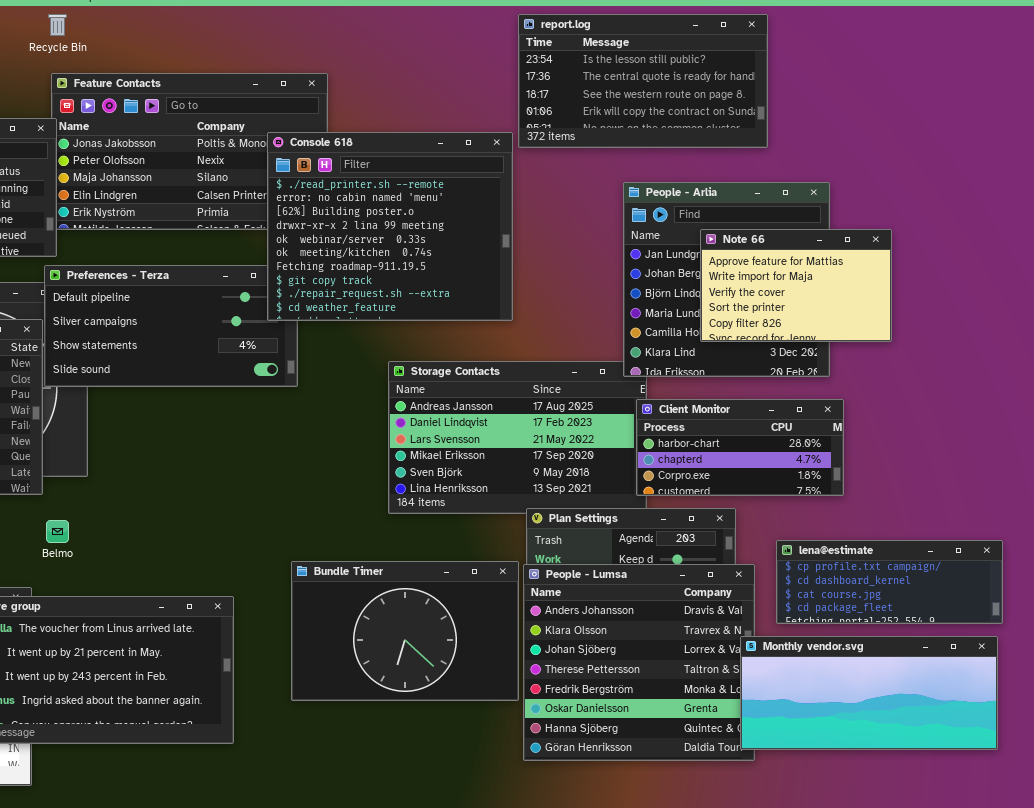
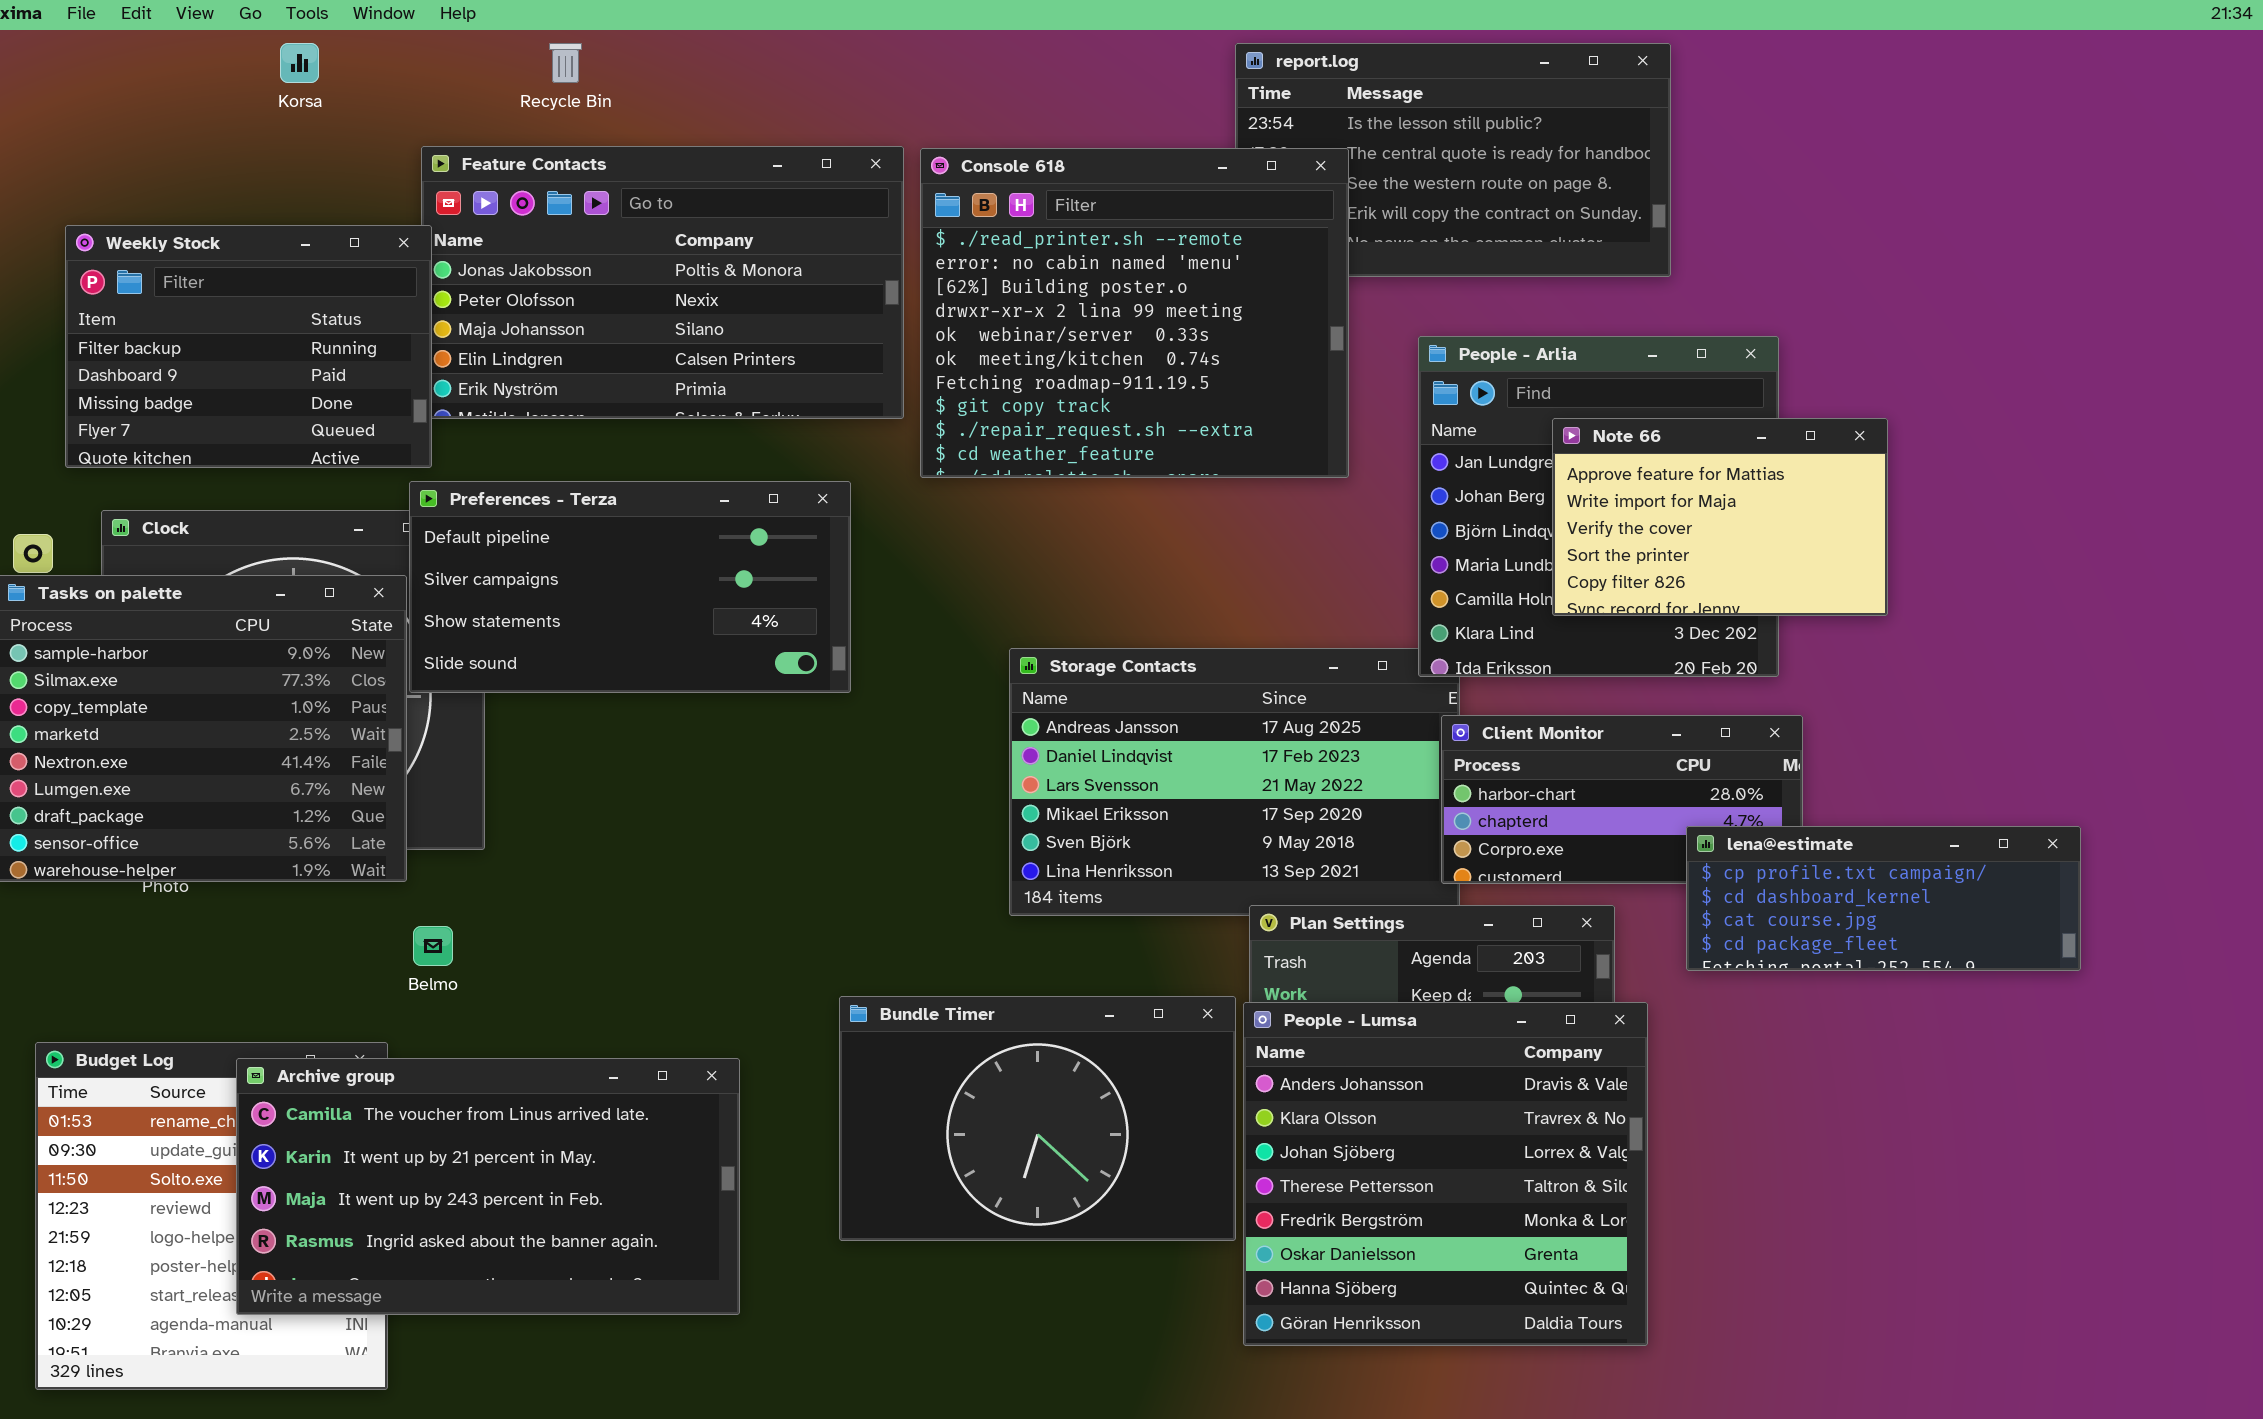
Recycle Bin: [48,14,67,36] -> [549,43,582,83], moved
Console 618: [267,132,513,321] -> [920,148,1349,478], moved
lena@estimate: [776,540,1003,624] -> [1686,826,2081,971], moved
Monthly vendor.svg: [740,636,998,750] -> none, closed

